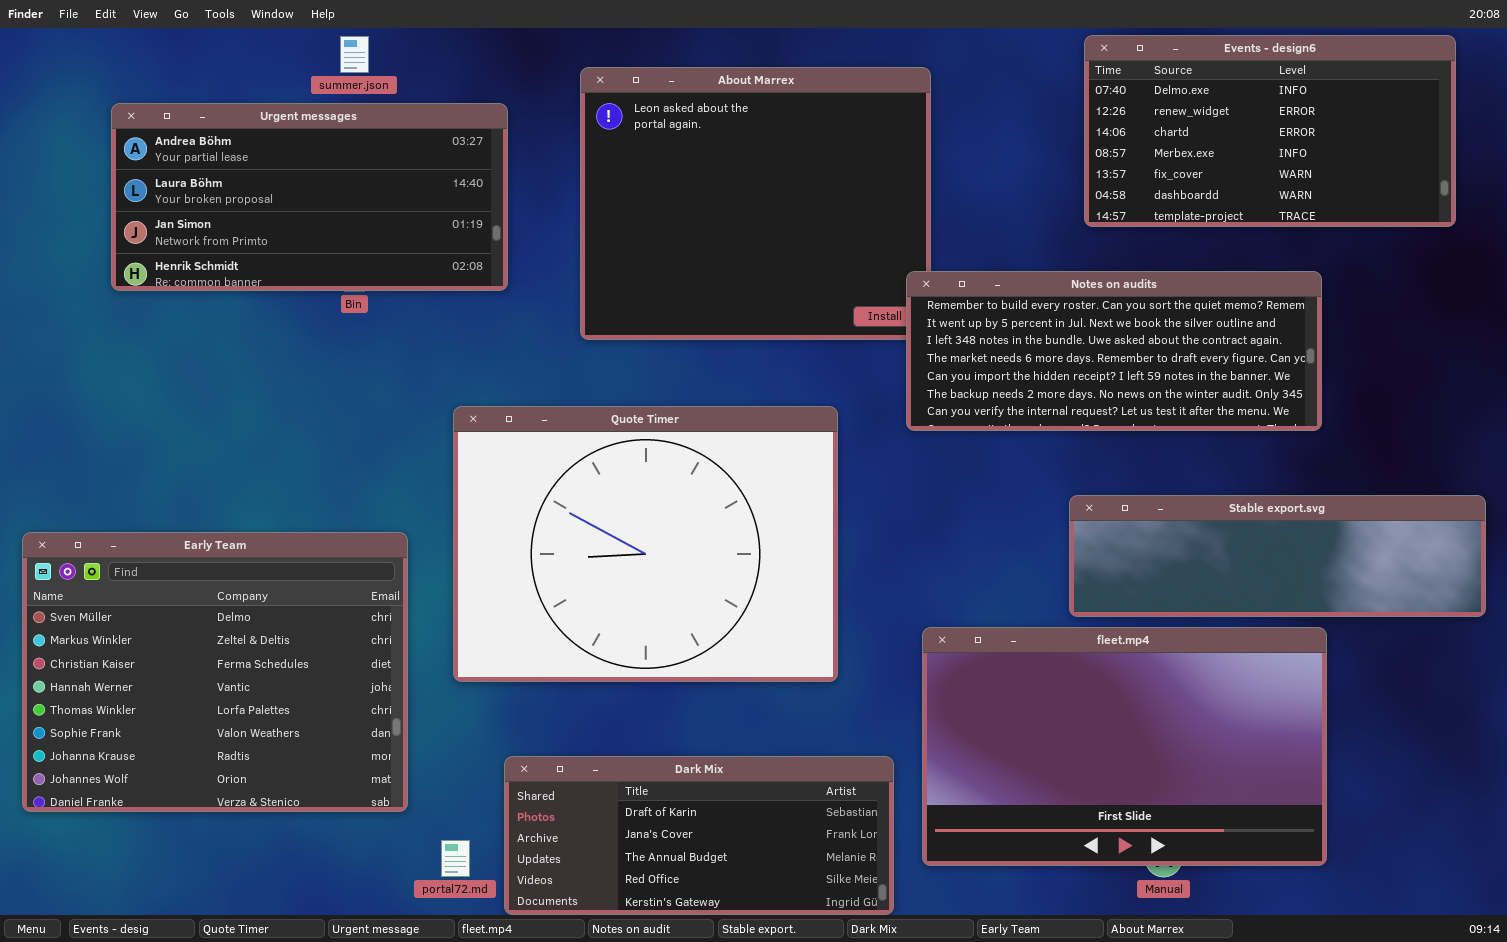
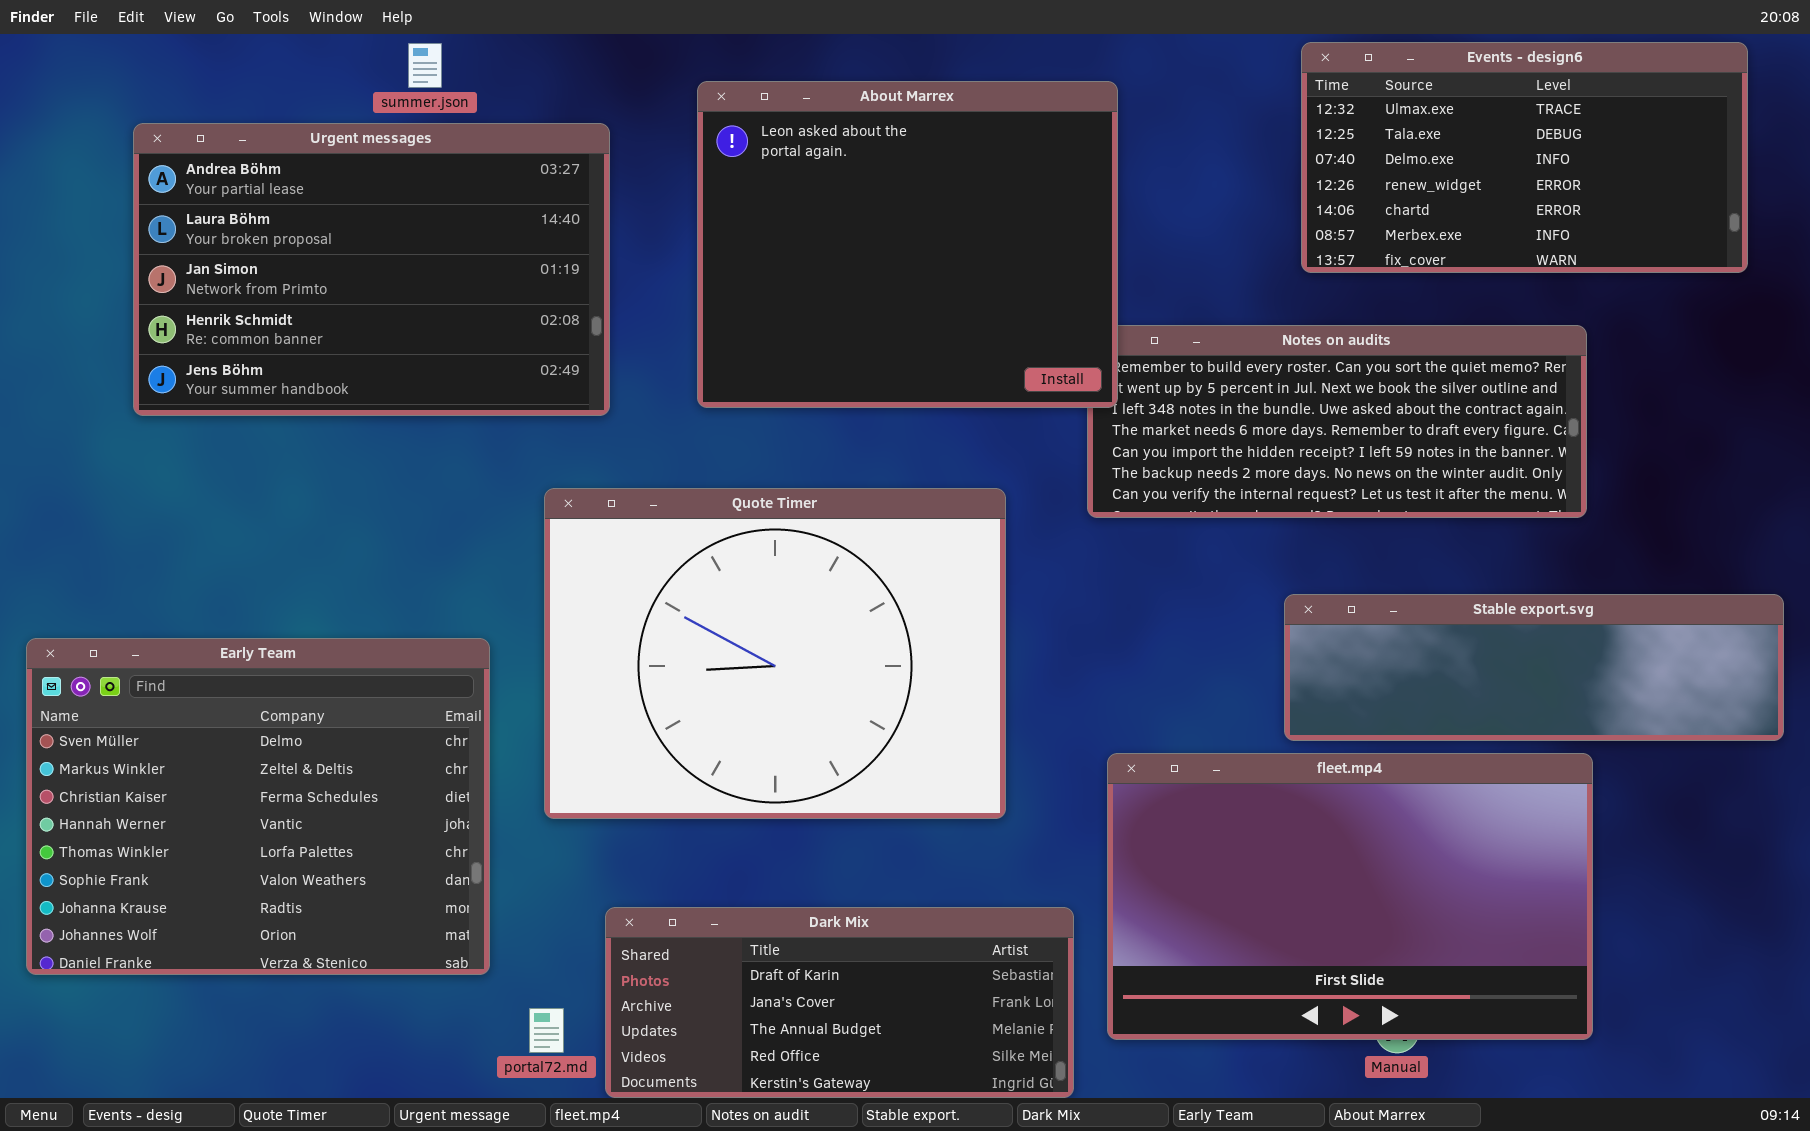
Events - design6: [1084,35,1456,227] -> [1301,42,1748,273], scrolled up 2 rows
About Marrex: [580,67,931,340] -> [697,81,1118,408], raised
Urgent messages: [111,103,508,291] -> [133,123,610,416], resized

